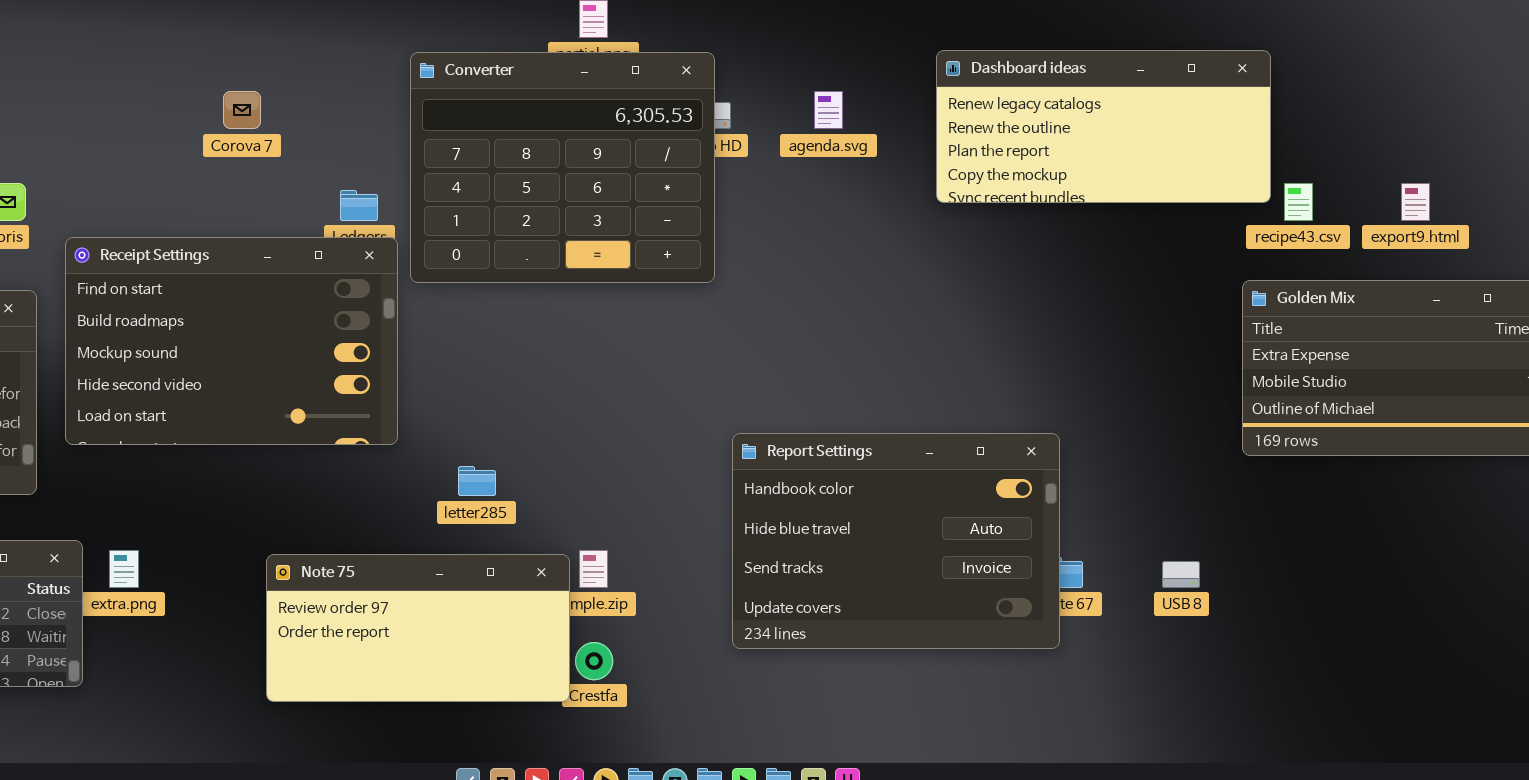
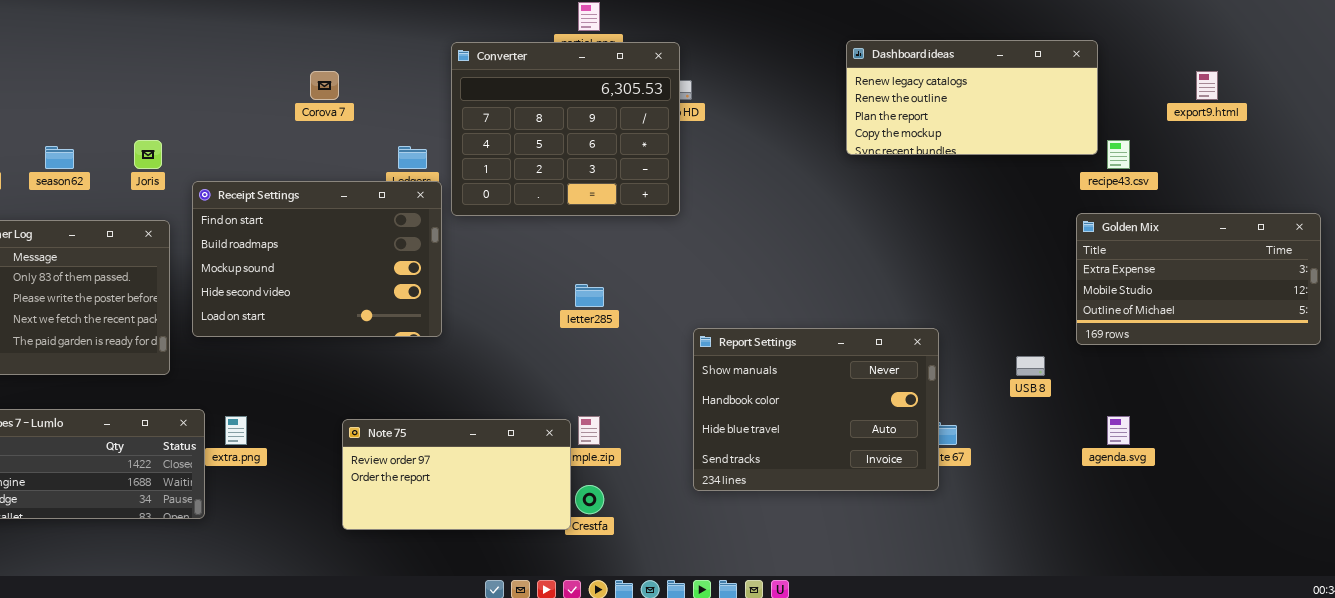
agenda.svg: [814,91,843,129] -> [1107,416,1130,445], moved
export9.html: [1401,183,1430,221] -> [1196,71,1218,100], moved
Report Settings: [732,433,1060,649] -> [693,328,939,491], scrolled up 1 row
letter285: [458,466,496,496] -> [575,284,604,307], moved
USB 8: [1162,561,1200,588] -> [1016,356,1045,376], moved

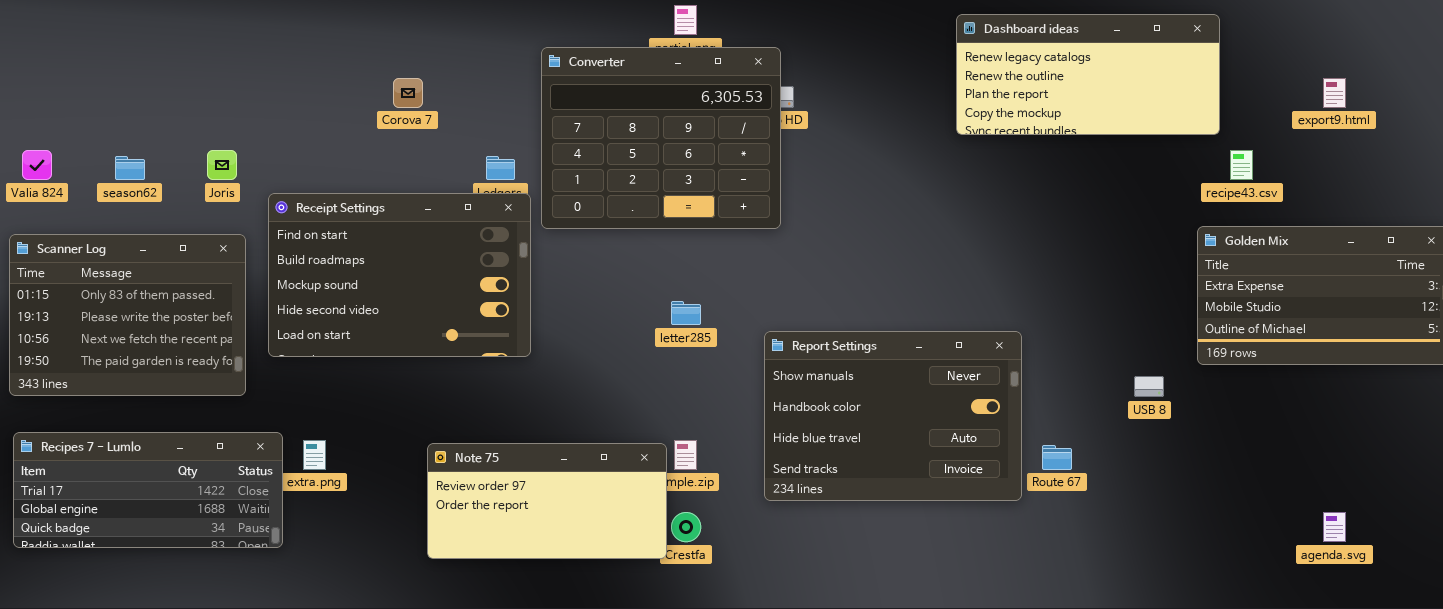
Dashboard ideas: [846,40,1098,155] -> [956,14,1220,135], moved
Report Settings: [693,328,939,491] -> [764,331,1022,501], moved
agenda.svg: [1107,416,1130,445] -> [1323,512,1346,542], moved

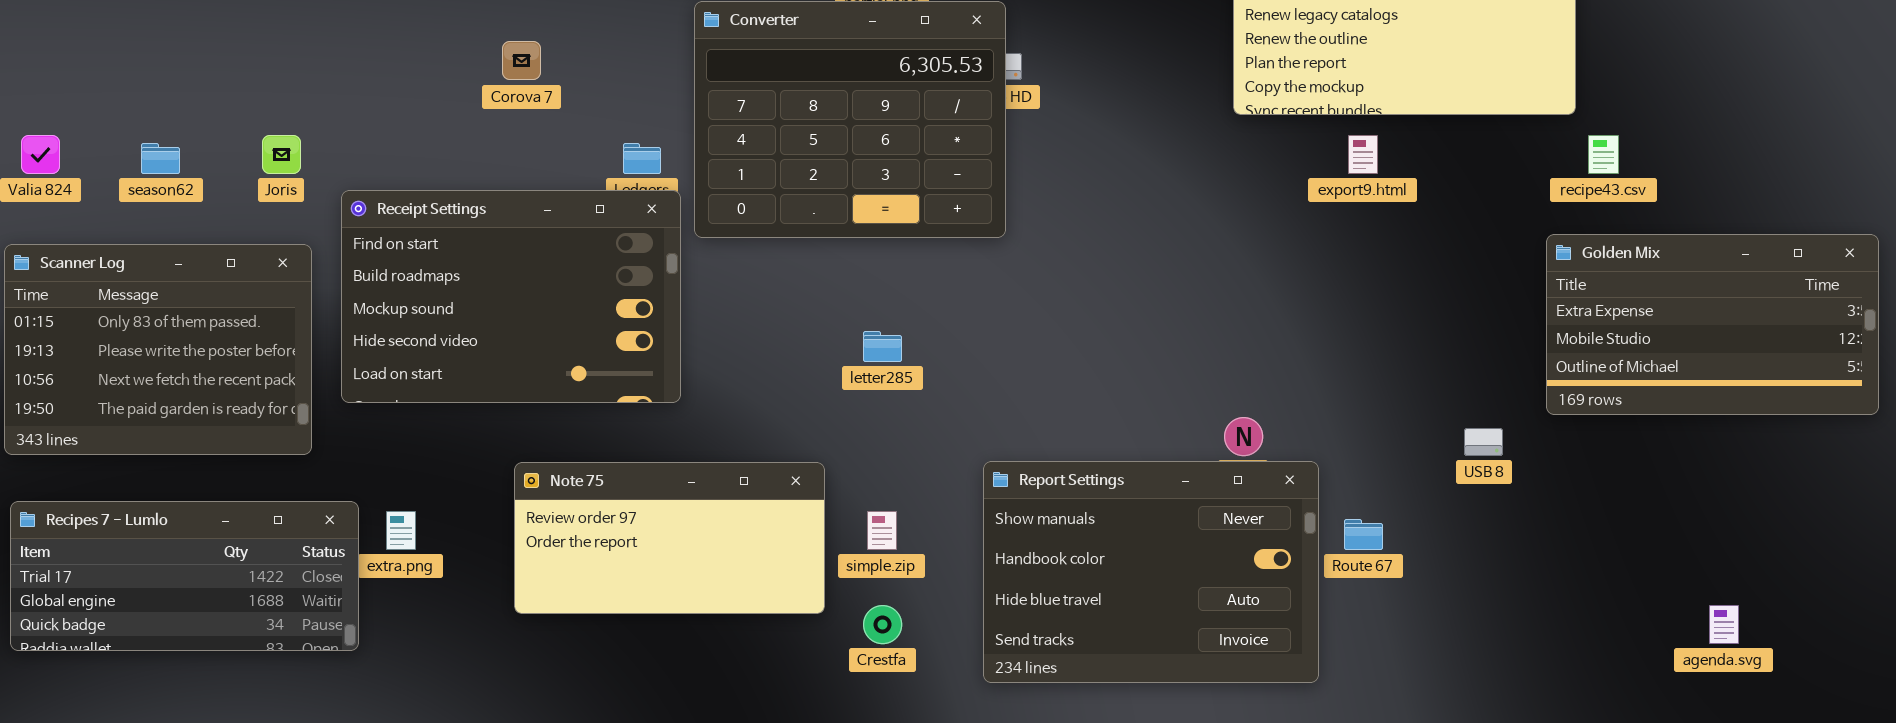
export9.html: [1323,78,1346,108] -> [1348,135,1378,174], moved
Report Settings: [764,331,1022,501] -> [983,461,1319,683], moved
Note 75: [427,443,667,559] -> [514,462,825,614], moved

